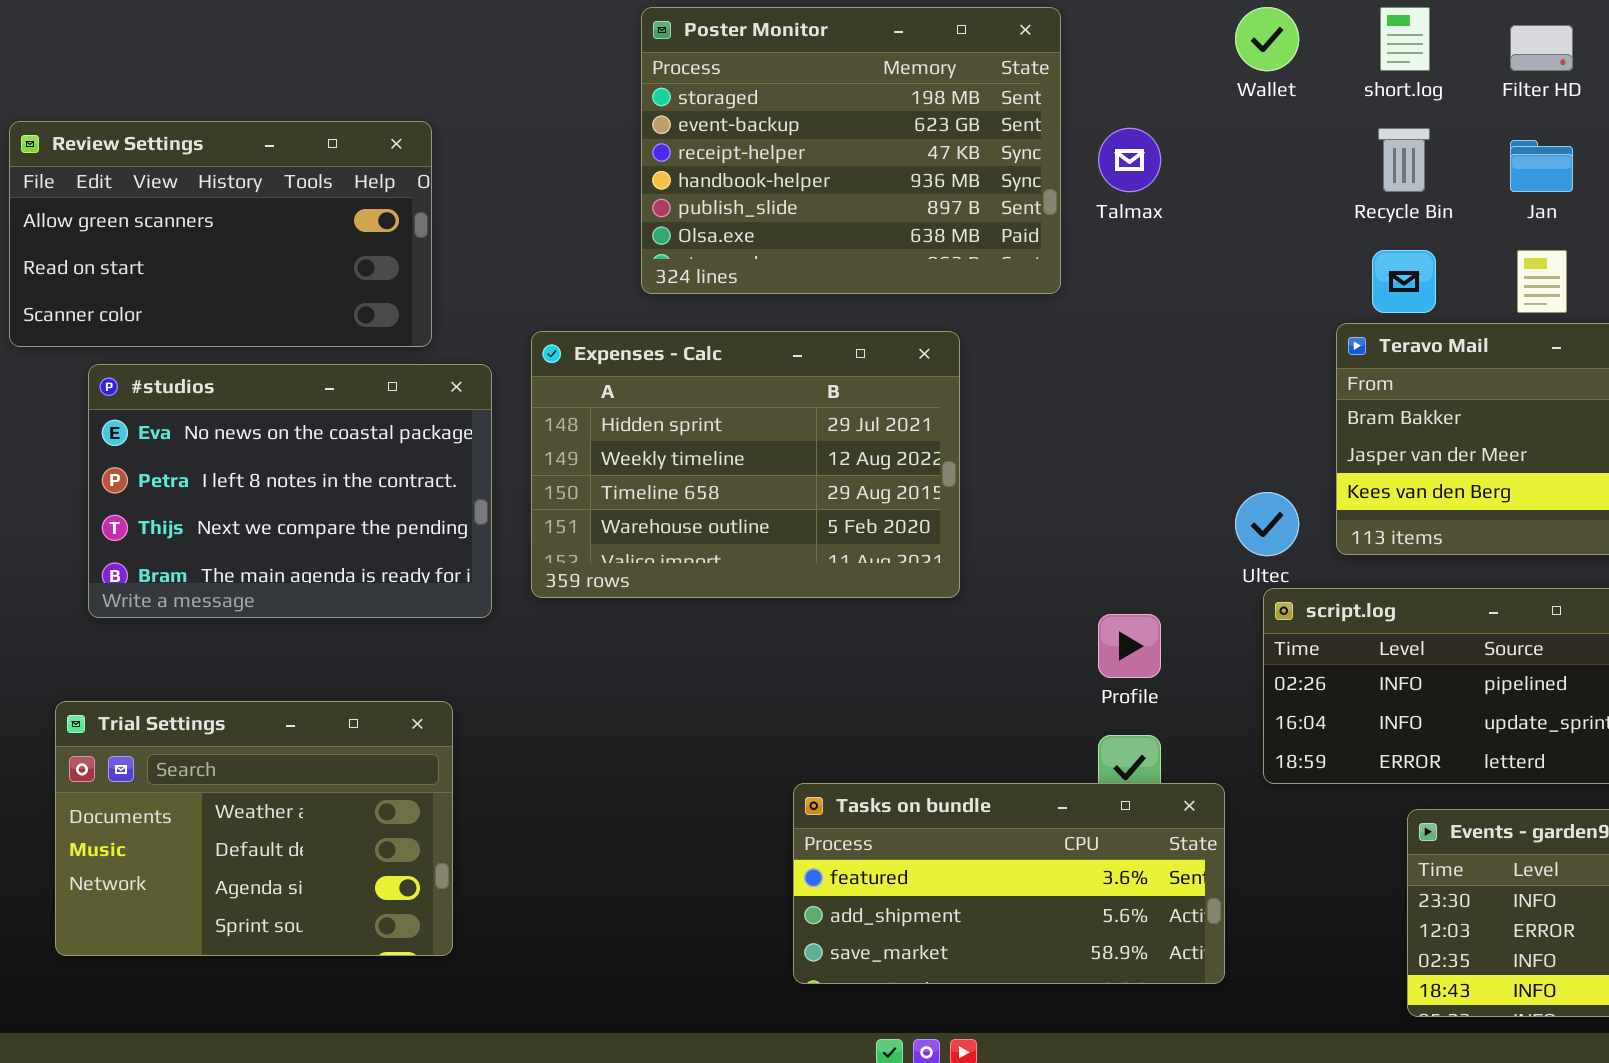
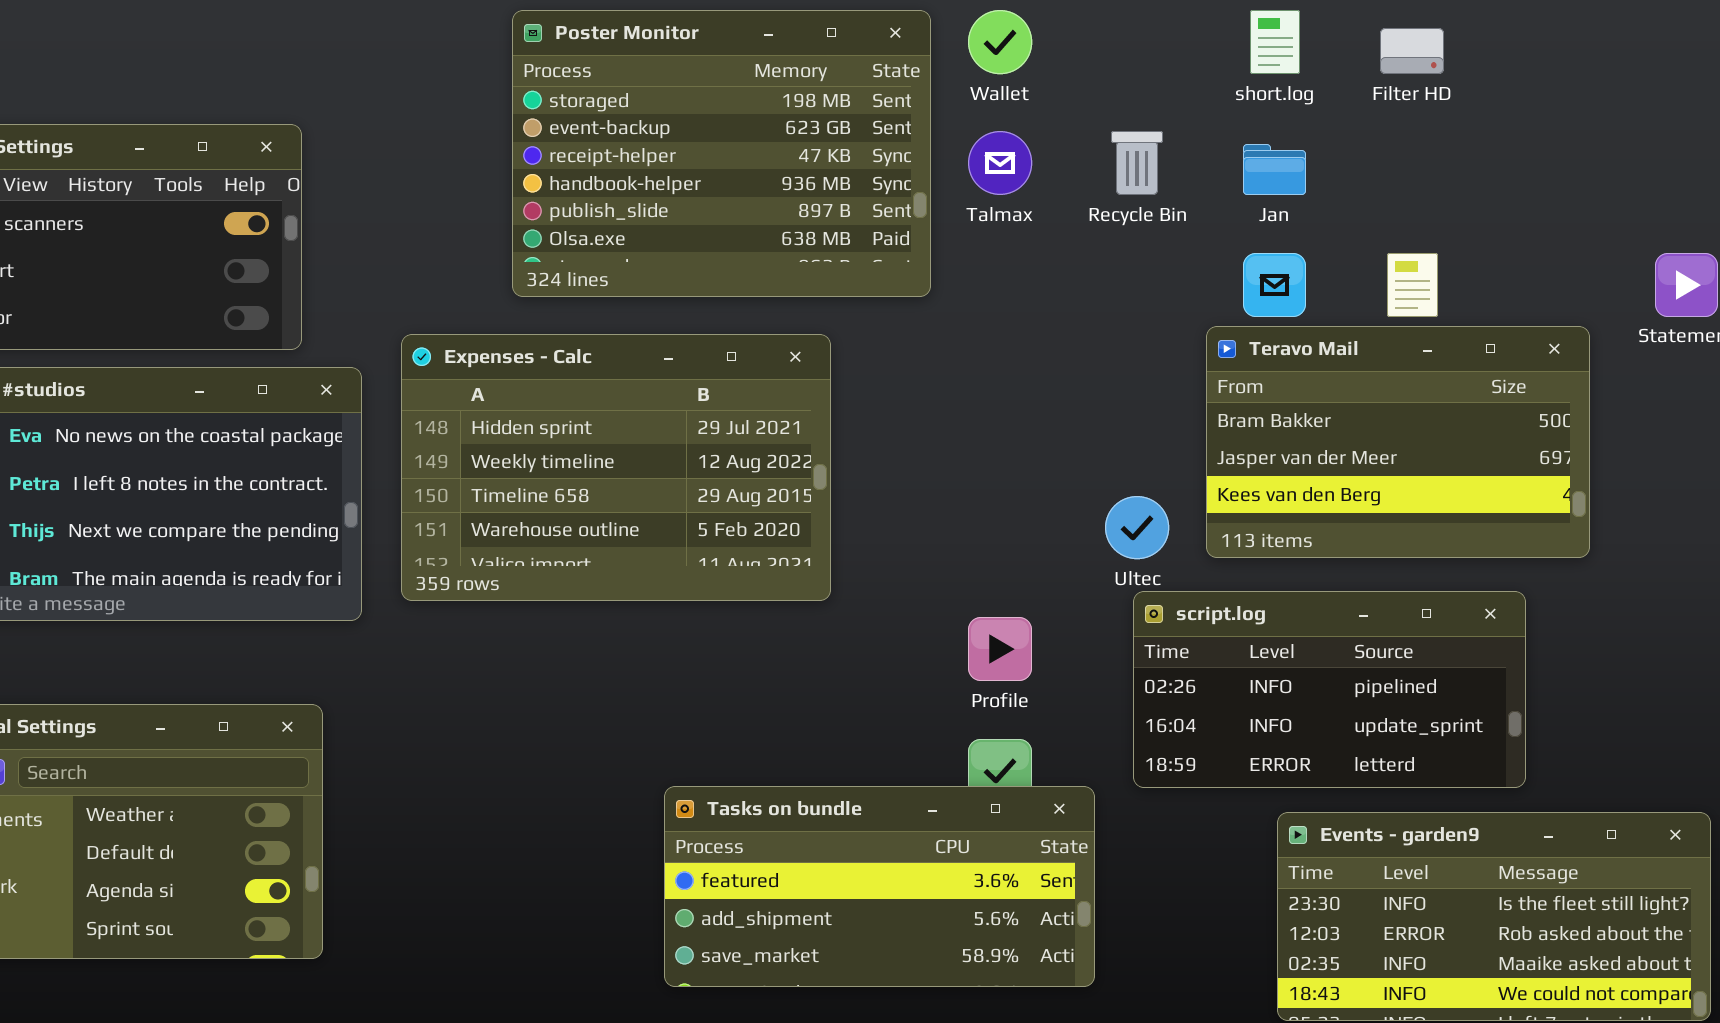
Wallet: [1235,7,1299,71] -> [968,10,1032,74], moved
Recycle Bin: [1378,128,1430,192] -> [1111,131,1163,195], moved
Jan: [1510,140,1573,192] -> [1243,144,1306,195], moved

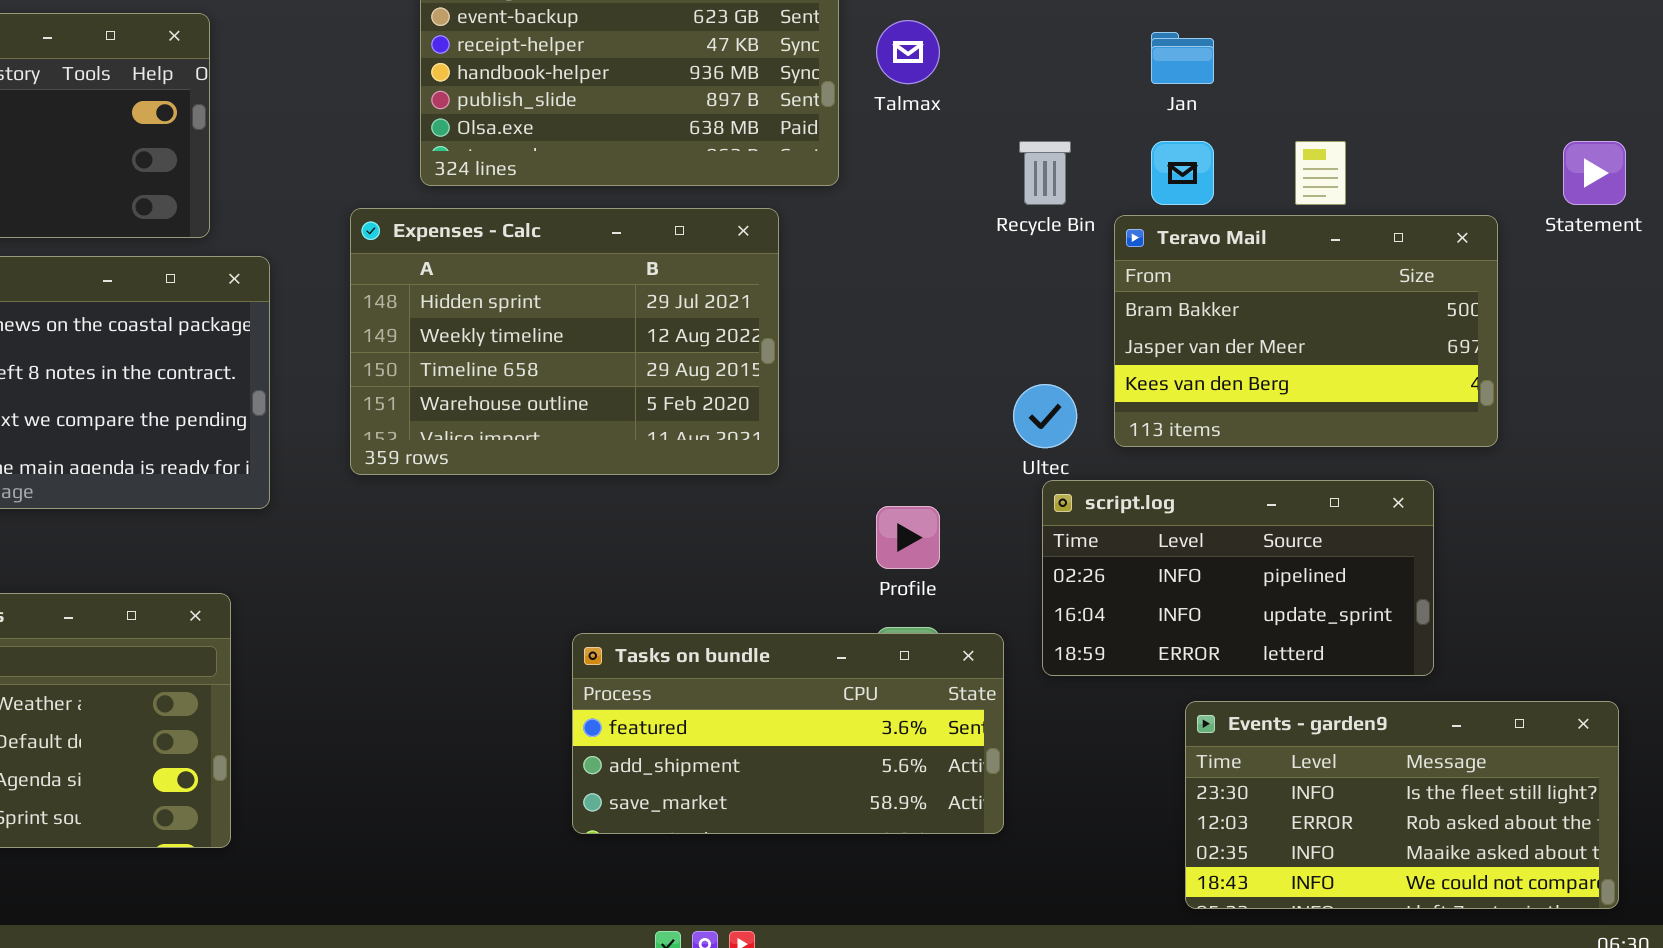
Recycle Bin: [1111,131,1163,195] -> [1019,141,1071,205], moved
Expenses - Calc: [401,334,831,601] -> [350,208,779,475], moved
Tasks on bundle: [664,786,1095,987] -> [572,633,1004,834], moved

